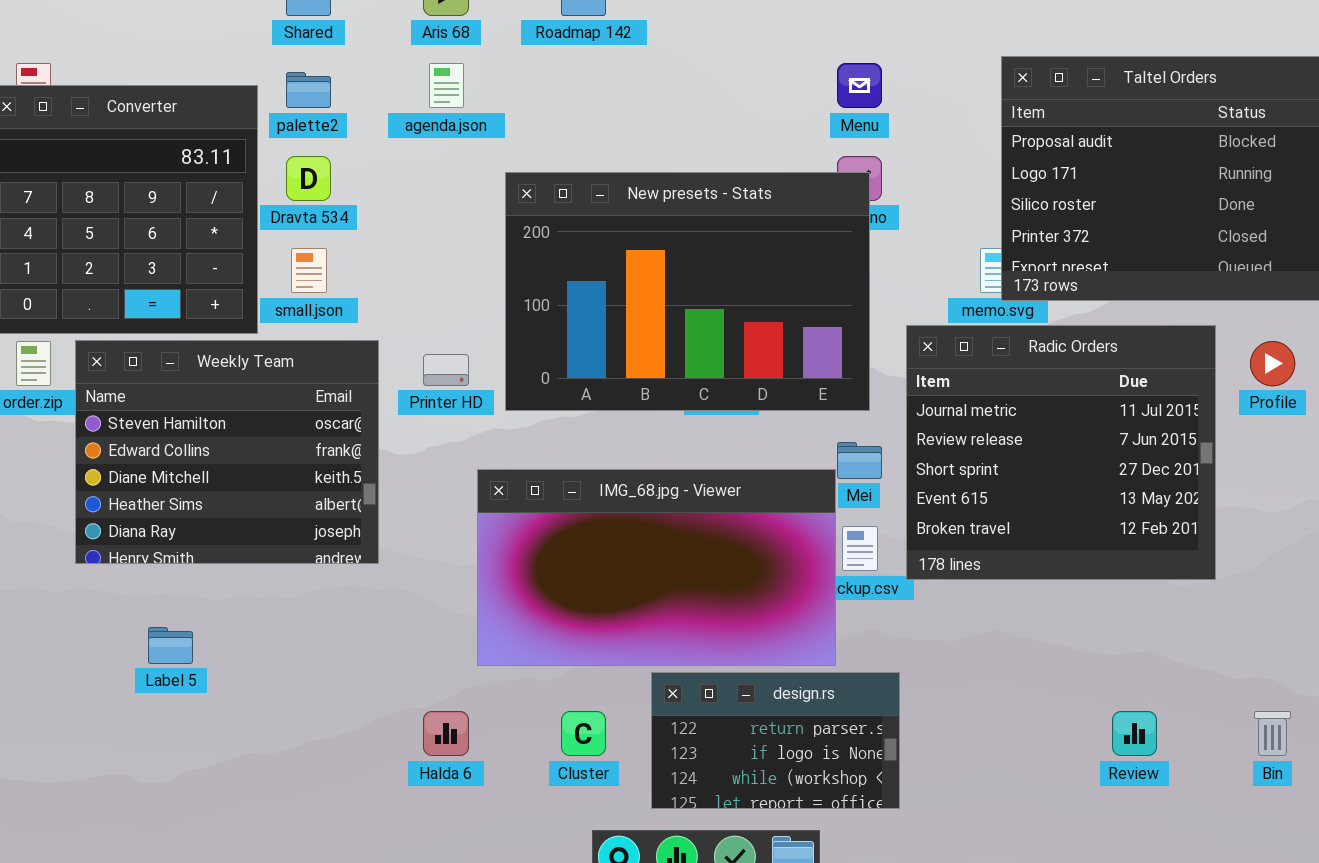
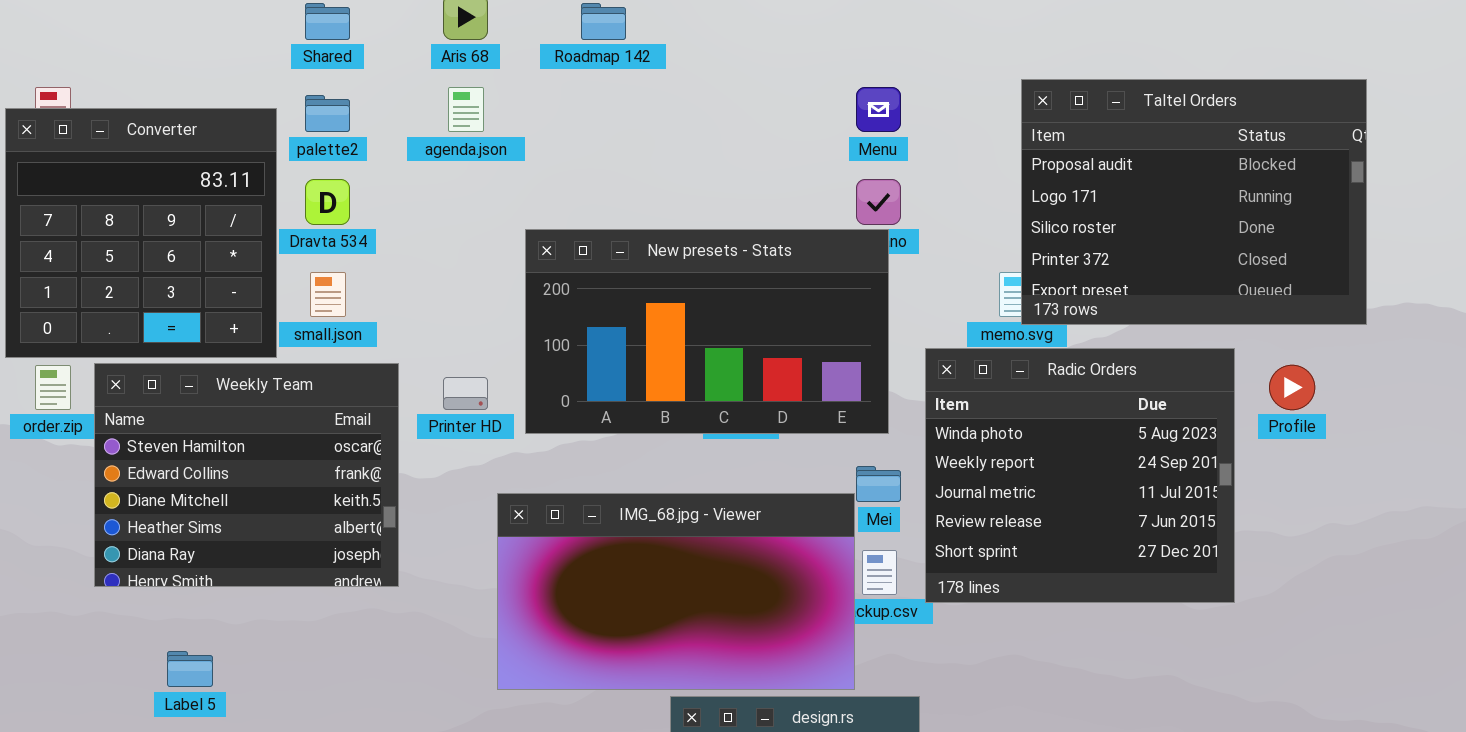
New presets - Stats: [505,172,870,411] -> [525,229,889,434], resized
Radic Orders: [906,325,1216,580] -> [925,348,1235,603], scrolled up 2 rows

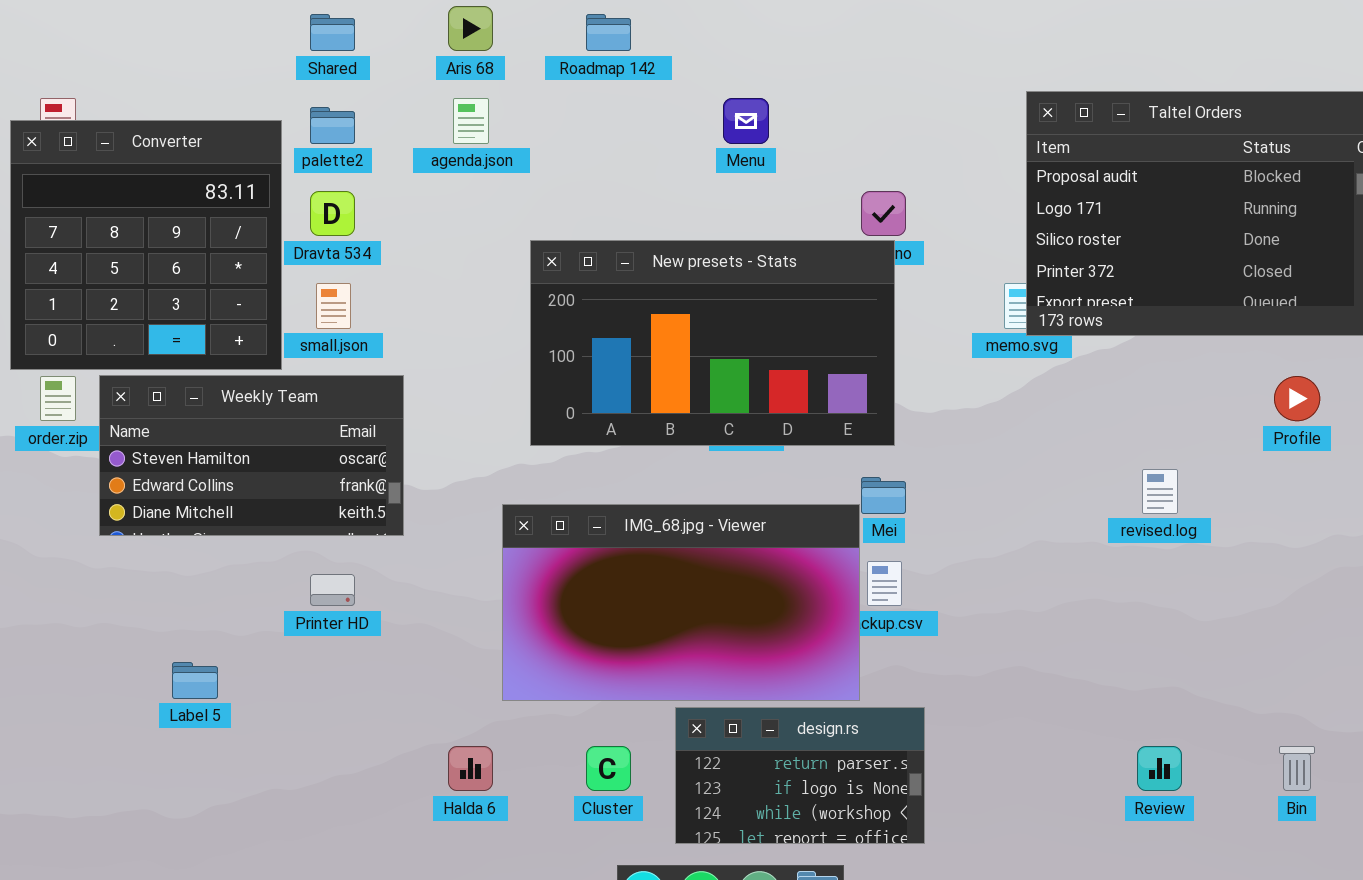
Menu: [856,87,901,132] -> [723,98,769,144], moved
Radic Orders: [925,348,1235,603] -> none, closed
Weekly Team: [94,363,399,587] -> [99,375,404,536], resized
Printer HD: [443,377,488,410] -> [310,574,355,606], moved

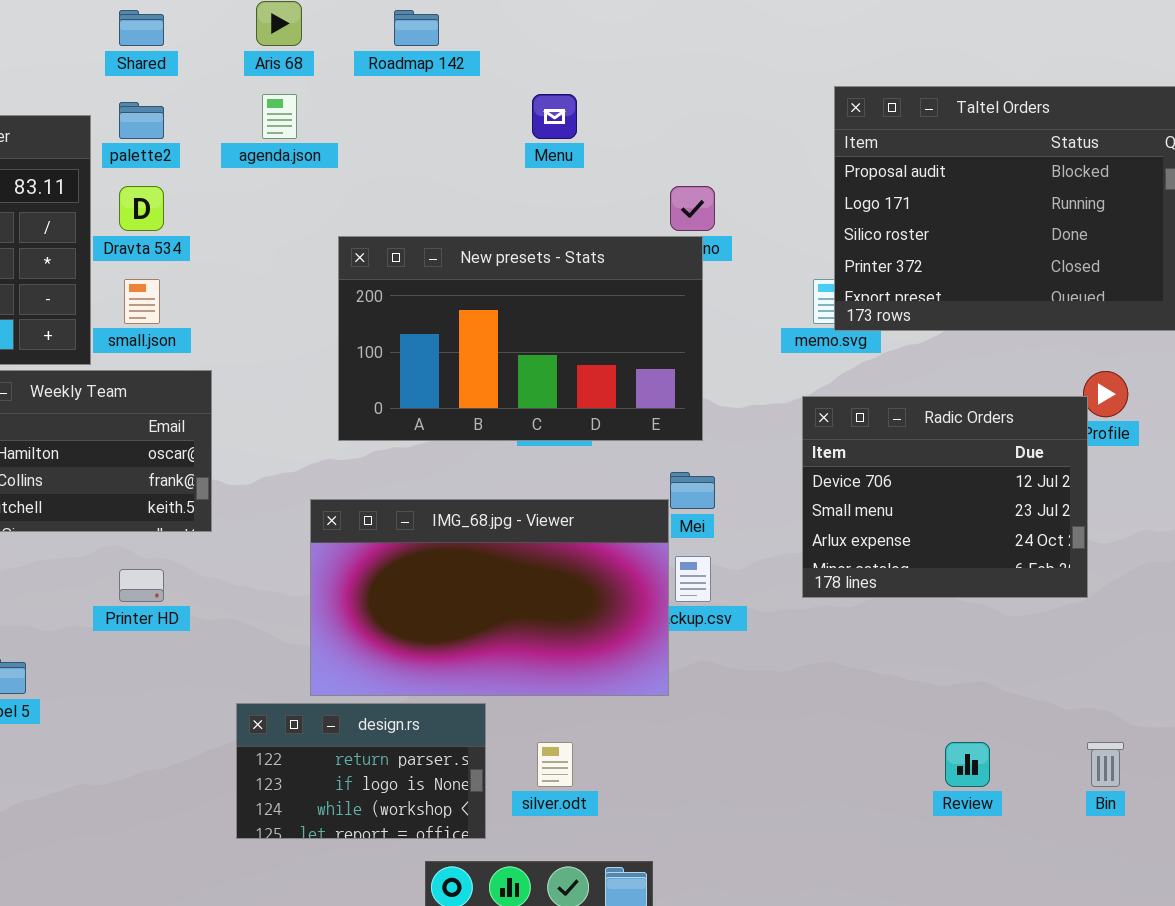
Radic Orders: none -> [802,396,1088,598], opened
design.rs: [675,707,925,844] -> [236,703,486,839], moved

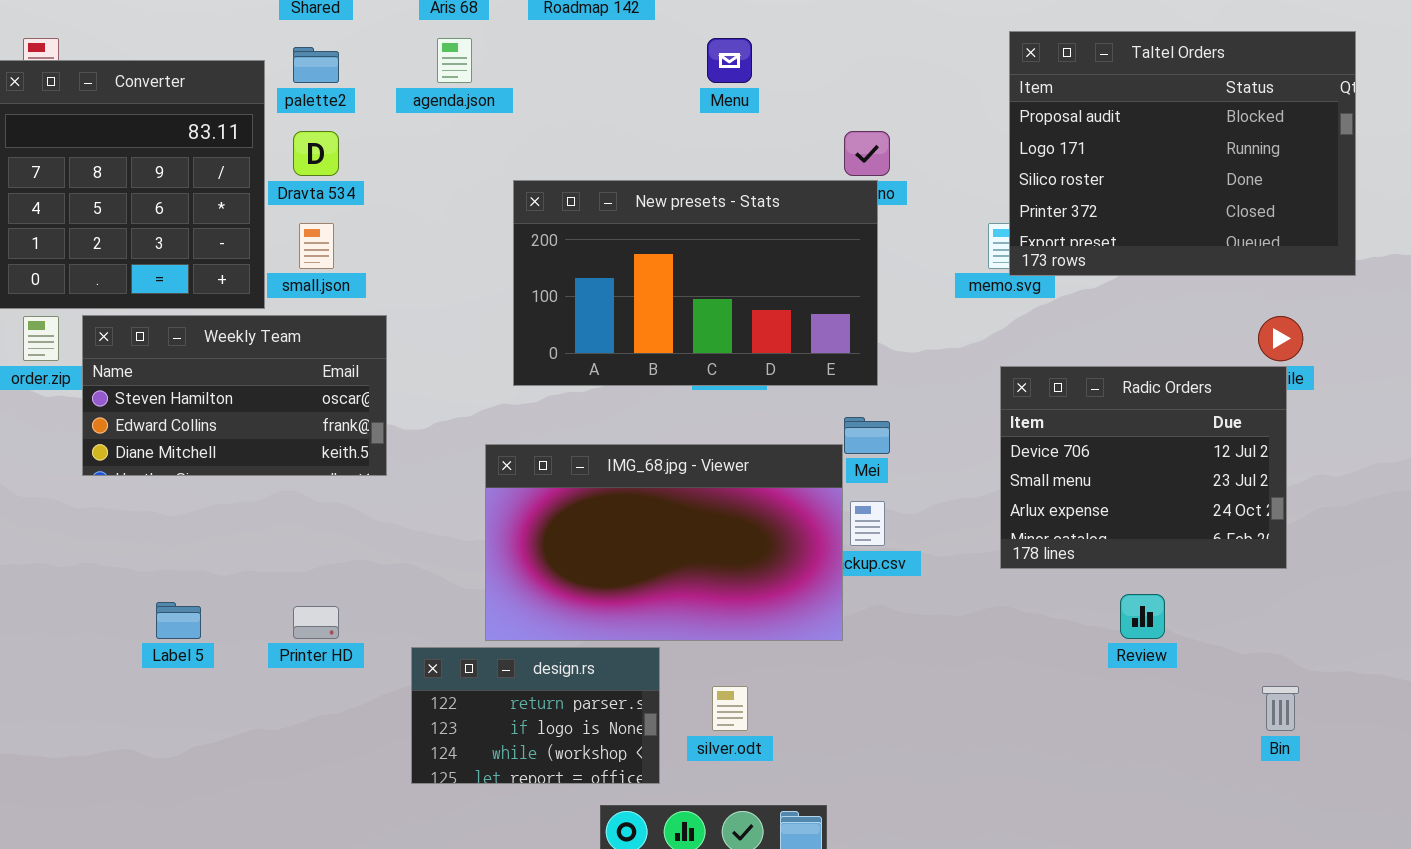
Radic Orders: [802,396,1088,598] -> [1000,366,1287,569], moved
Printer HD: [119,569,164,602] -> [293,606,339,639], moved
Review: [945,742,990,787] -> [1120,594,1165,639], moved

